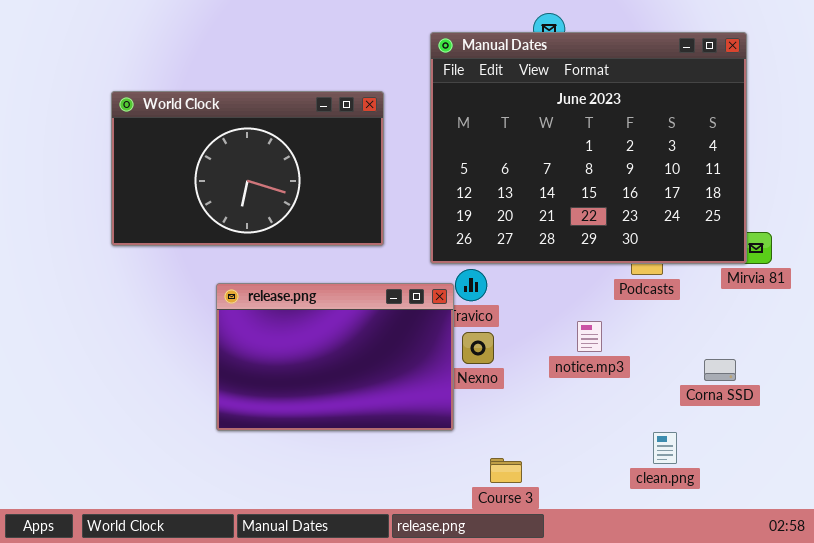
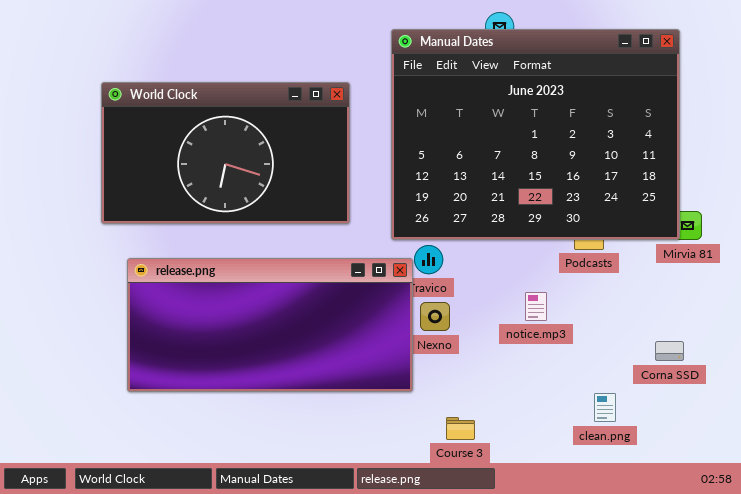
release.png: [216,283,454,431] -> [127,258,413,392], resized
Corna SSD: [704,359,736,381] -> [655,341,684,361], moved

